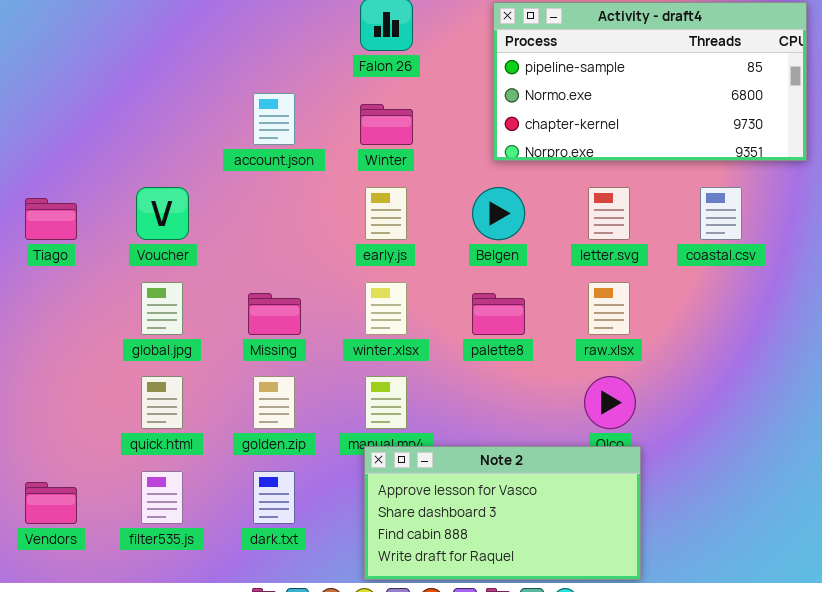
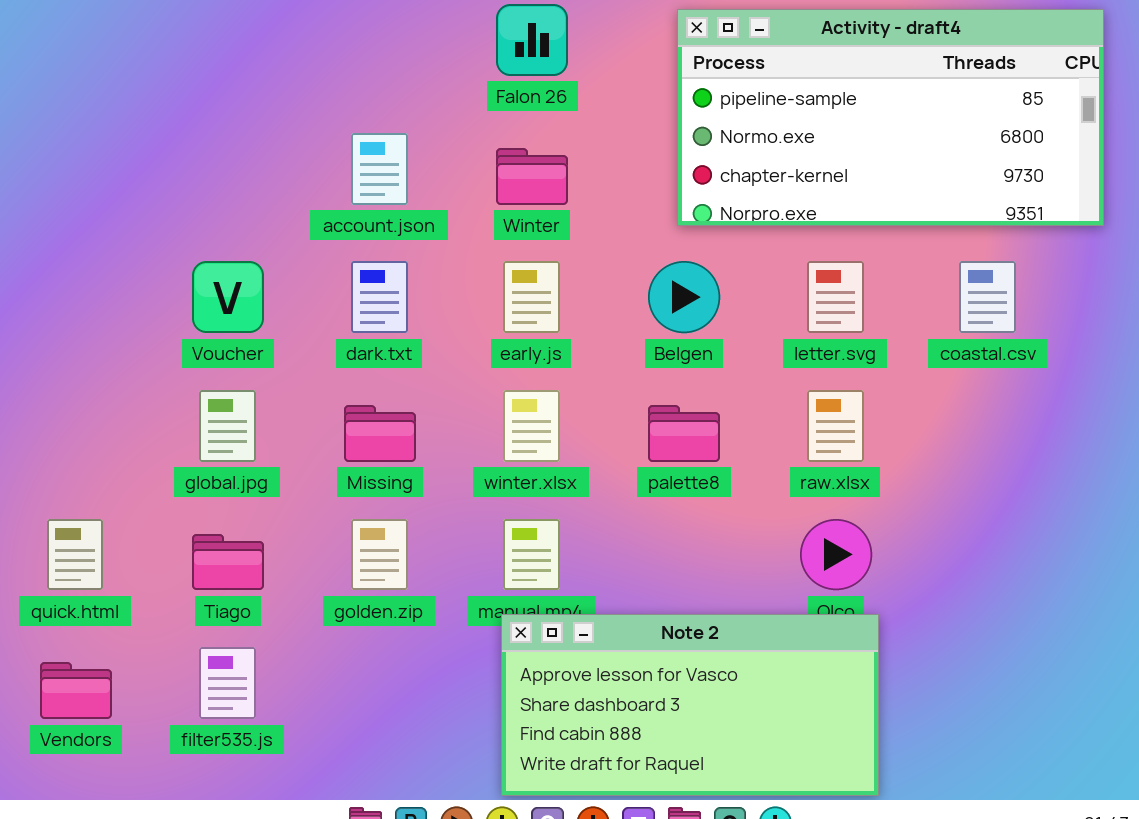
Tiago: [25,198,77,240] -> [192,534,264,590], moved
quick.html: [141,376,183,429] -> [47,519,103,590], moved
dark.txt: [253,471,295,524] -> [351,261,408,333], moved

